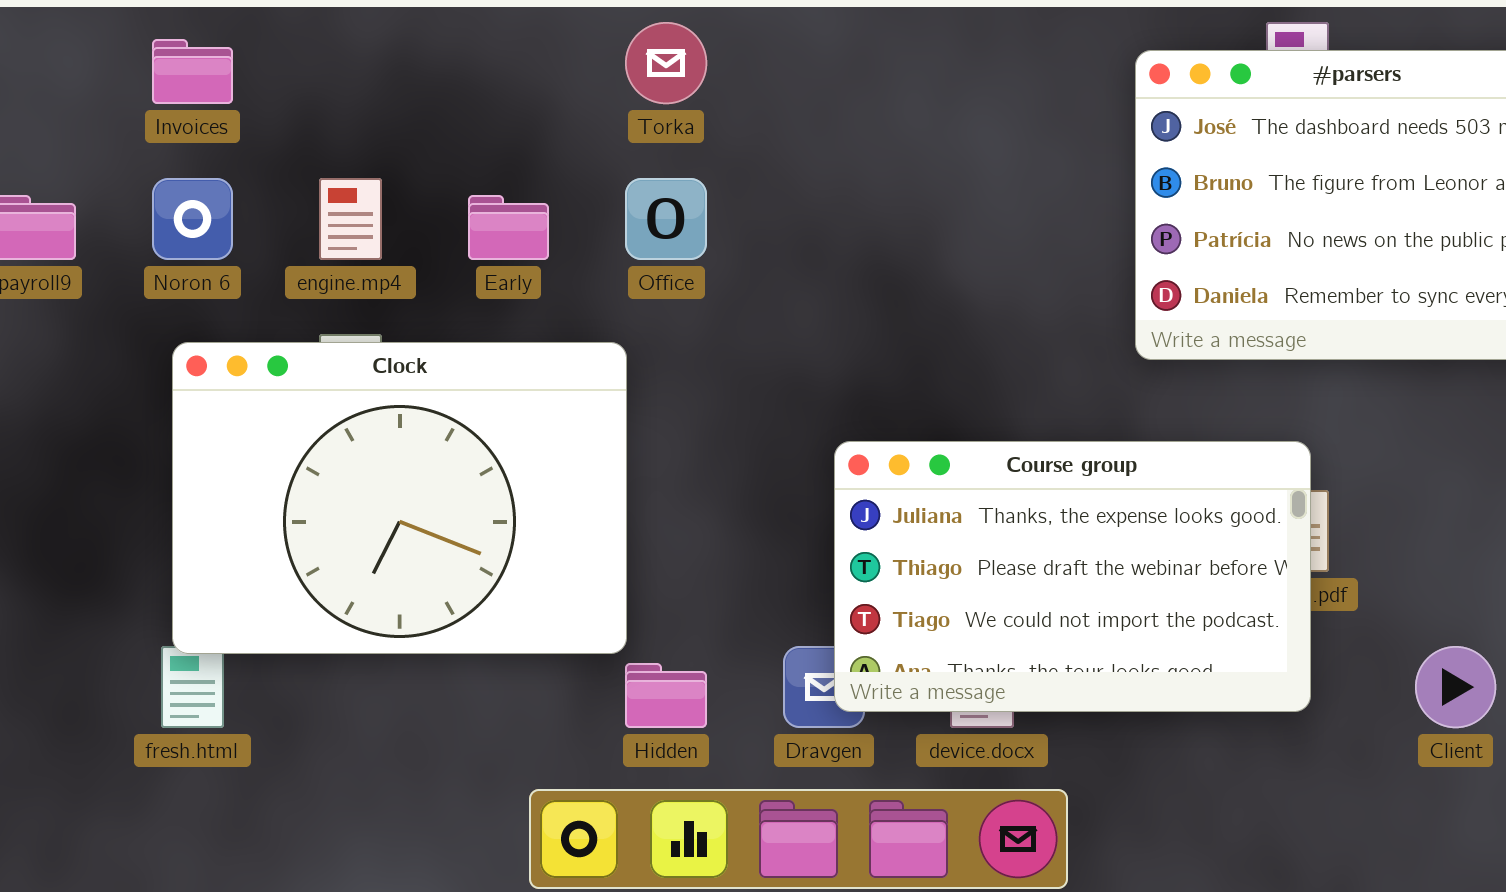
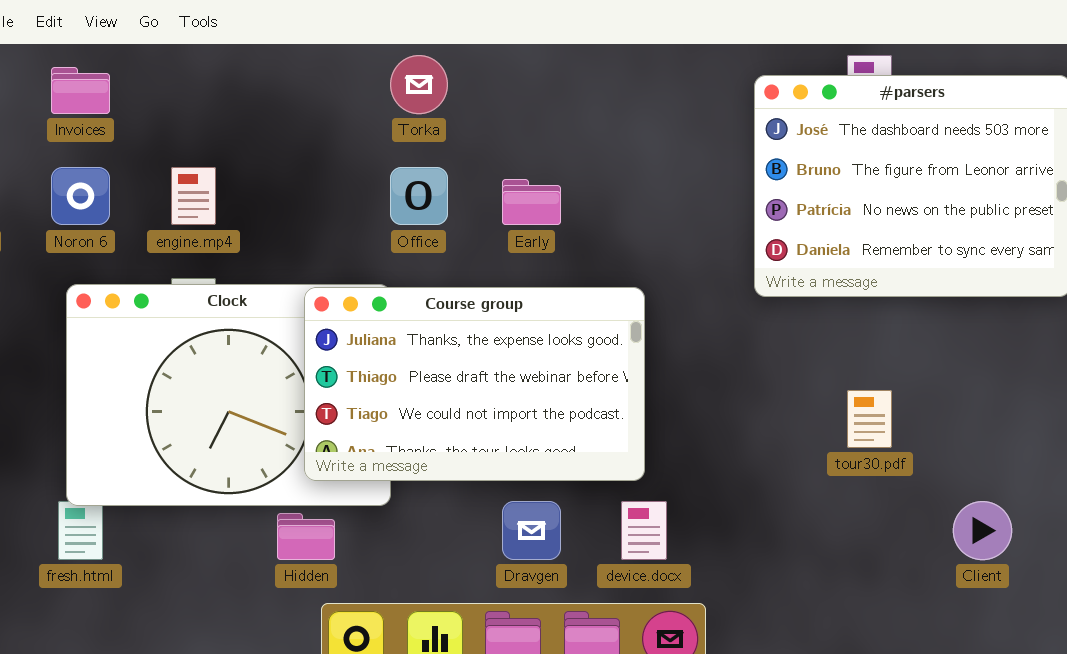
Early: [468,195,549,260] -> [502,179,561,225], moved
Course group: [834,441,1311,712] -> [304,287,645,481], moved
Hidden: [625,663,707,728] -> [277,513,335,560], moved

